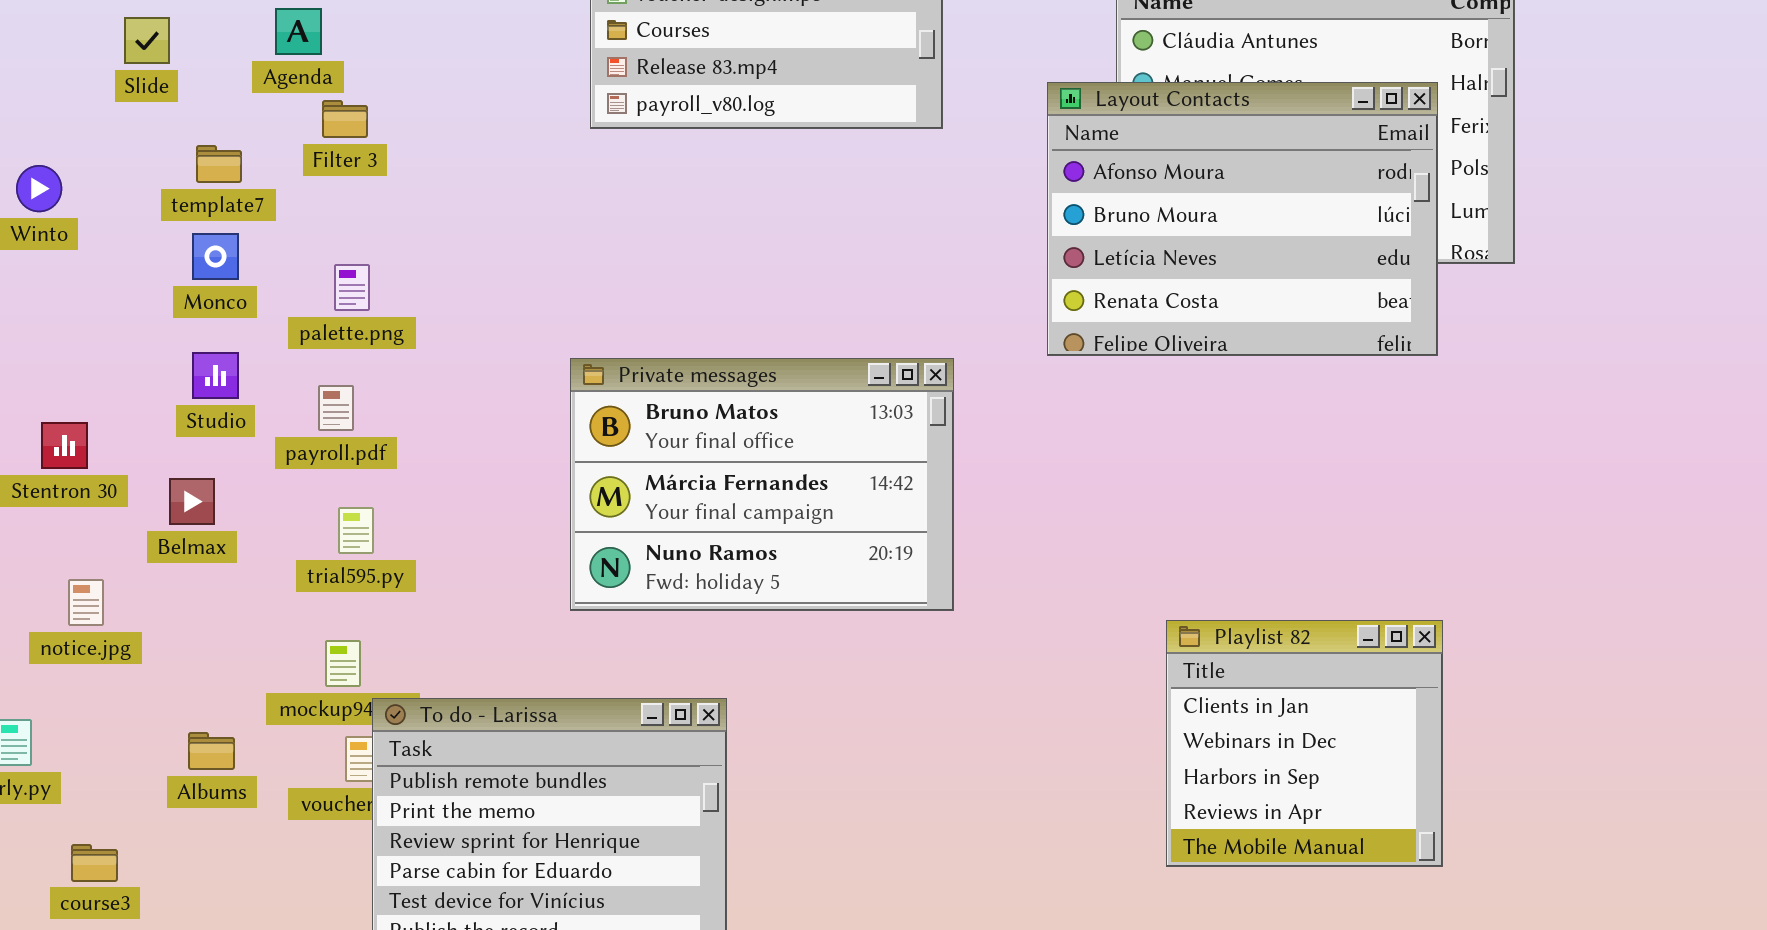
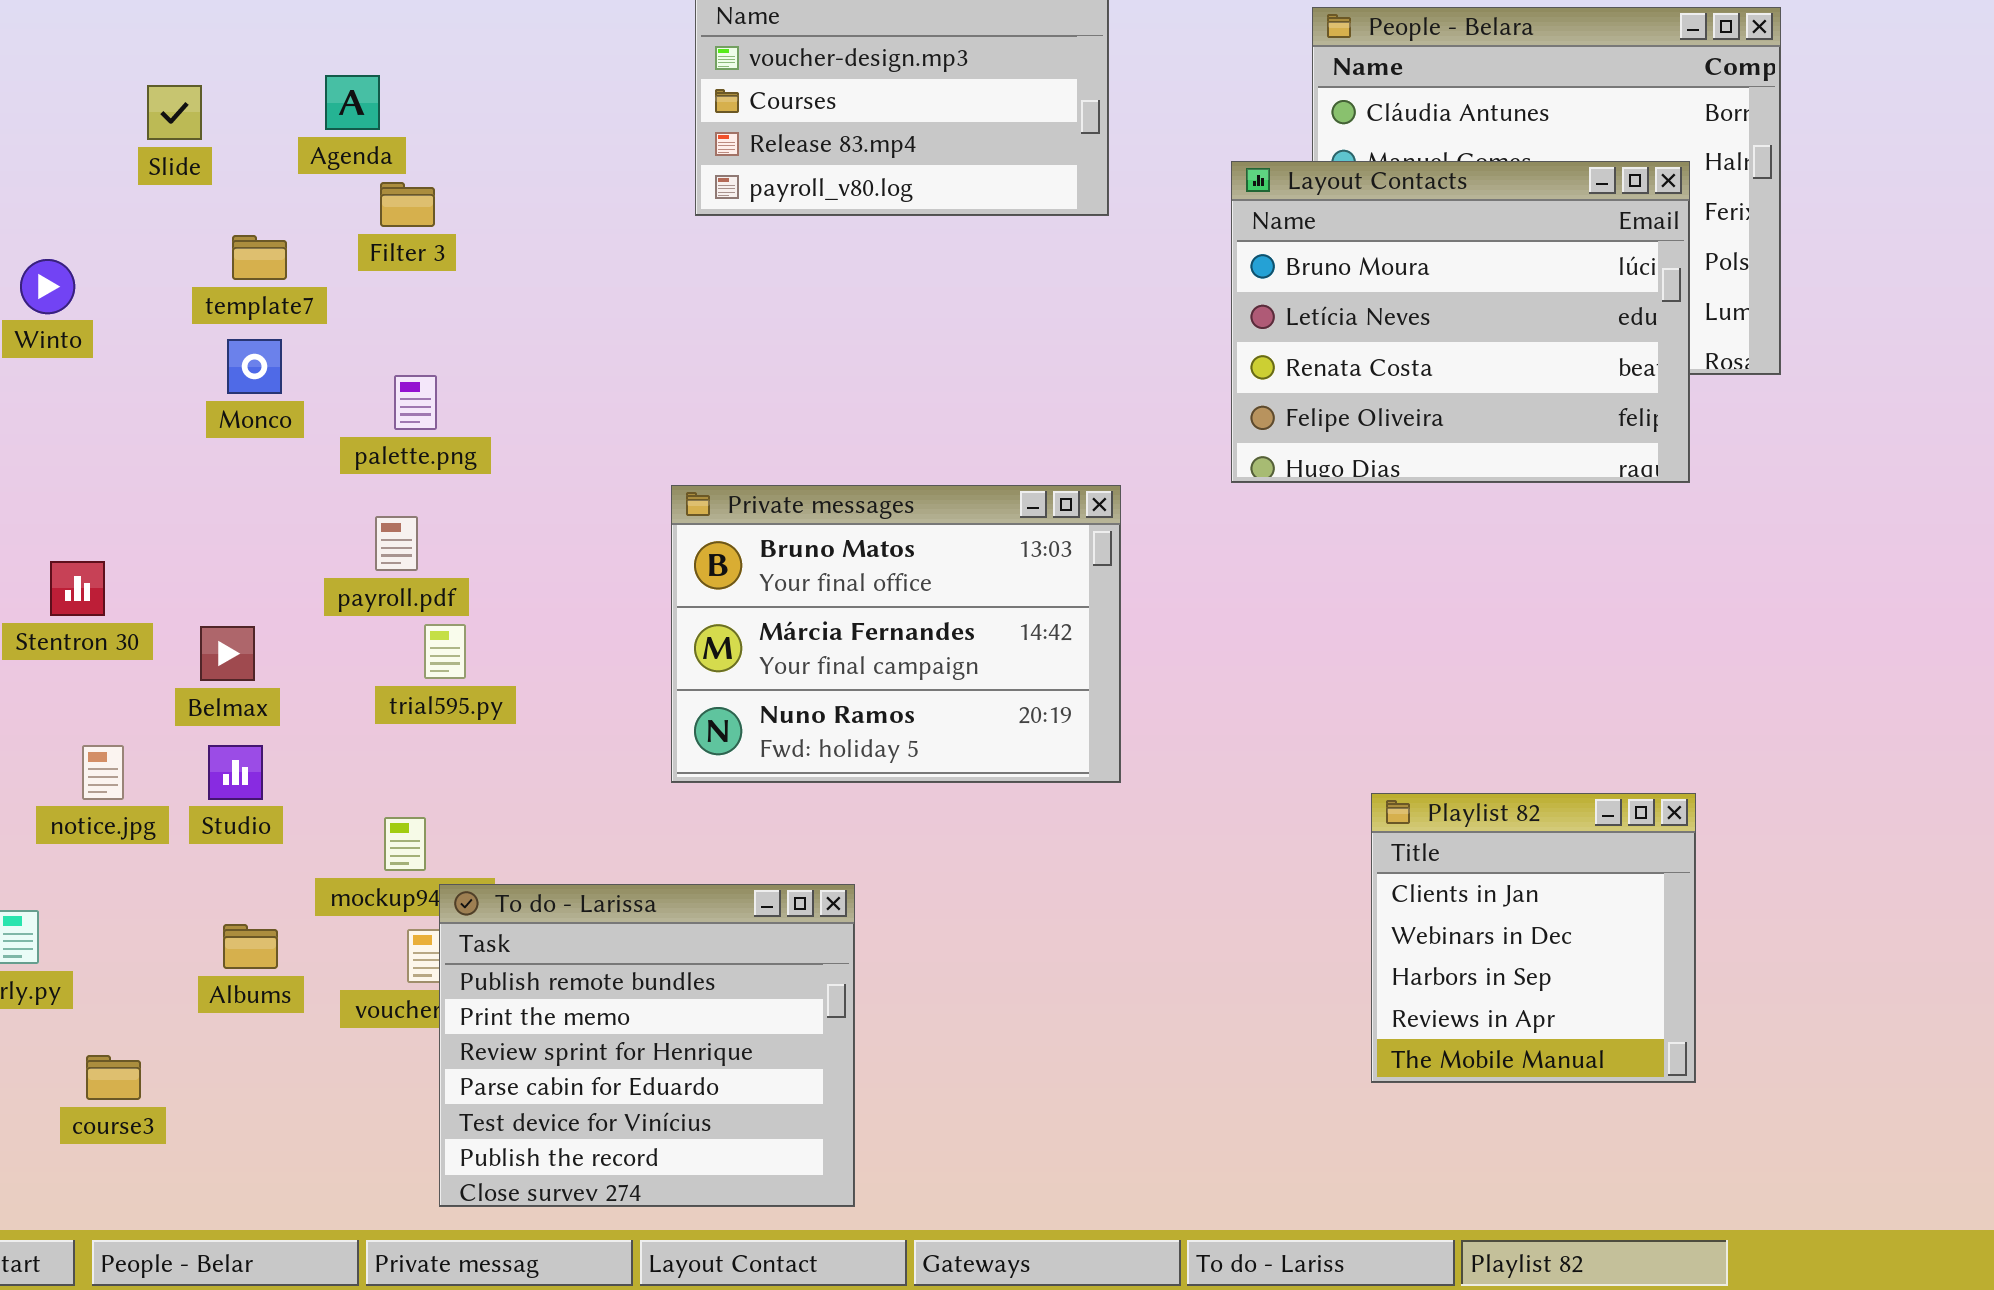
Layout Contacts: [1047,82,1438,356] -> [1231,161,1690,483], scrolled down 1 row
Studio: [192,352,239,399] -> [208,745,263,800], moved
trial595.py: [338,507,374,554] -> [424,624,466,679], moved

